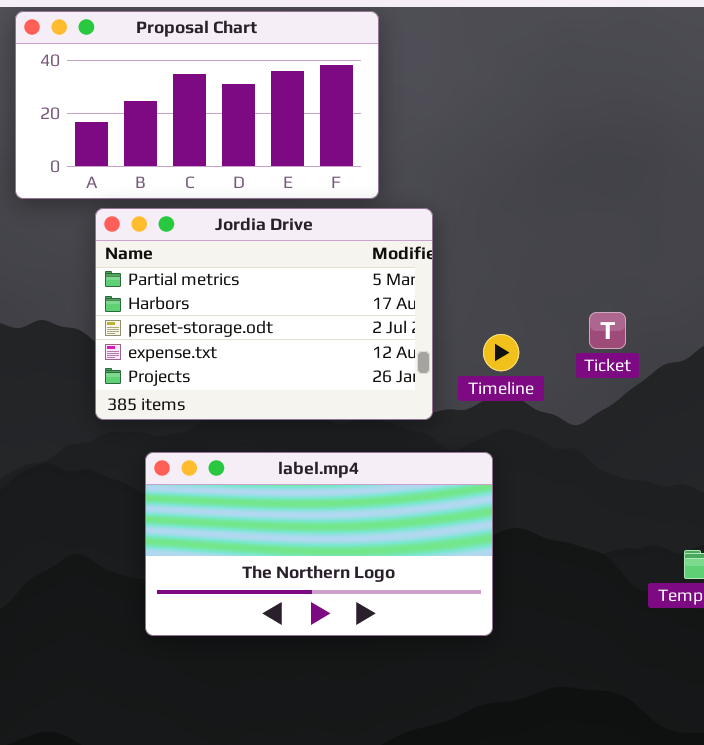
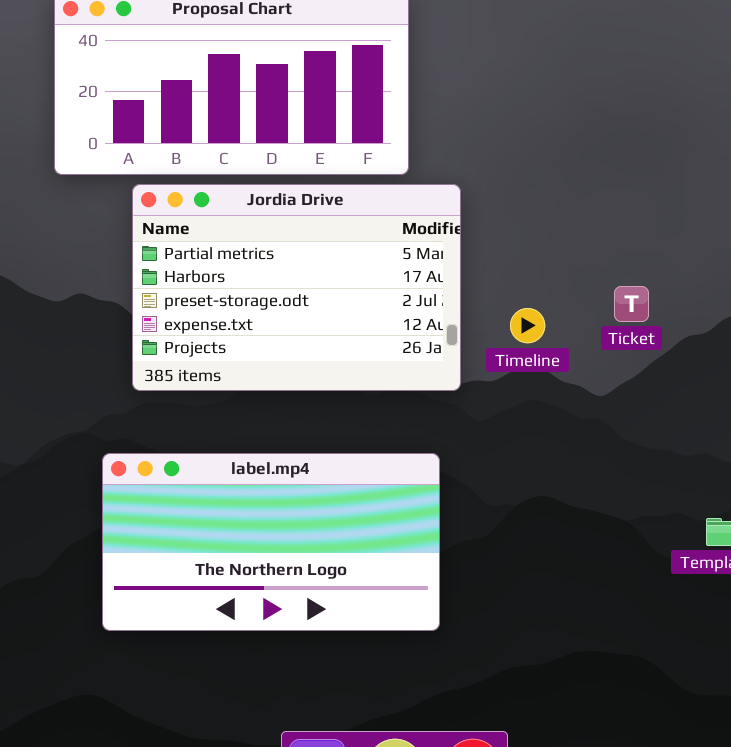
label.mp4: [145,452,493,636] -> [102,453,440,631], moved

